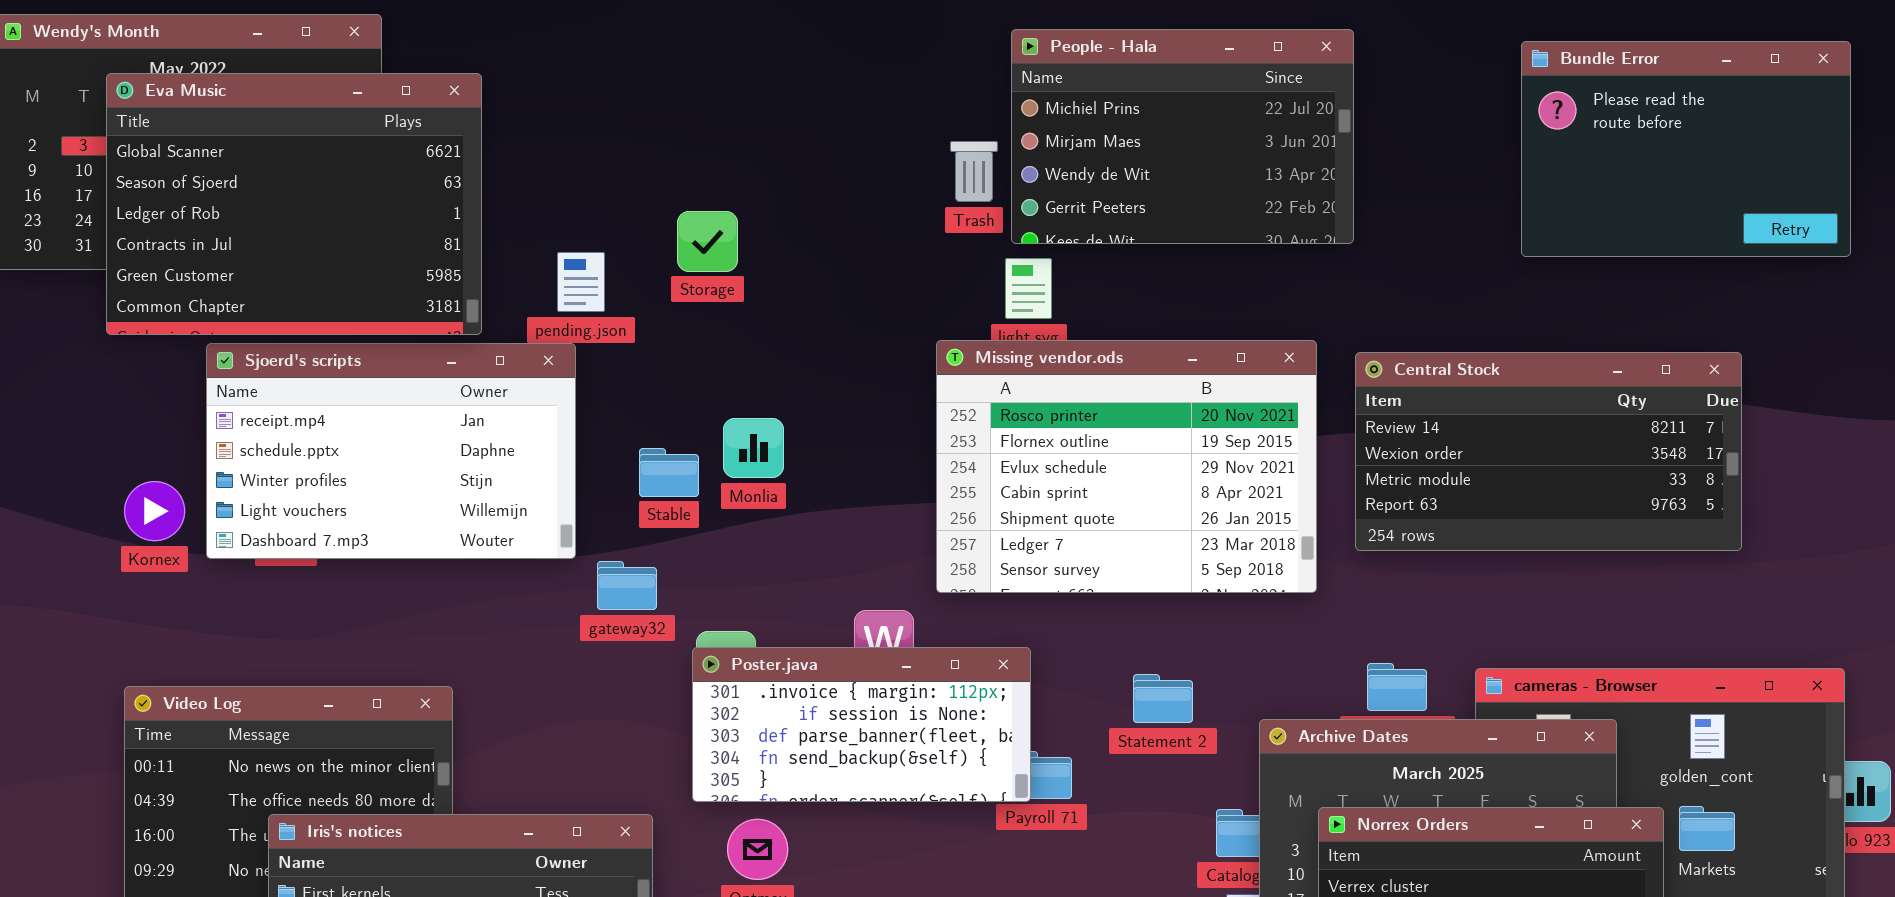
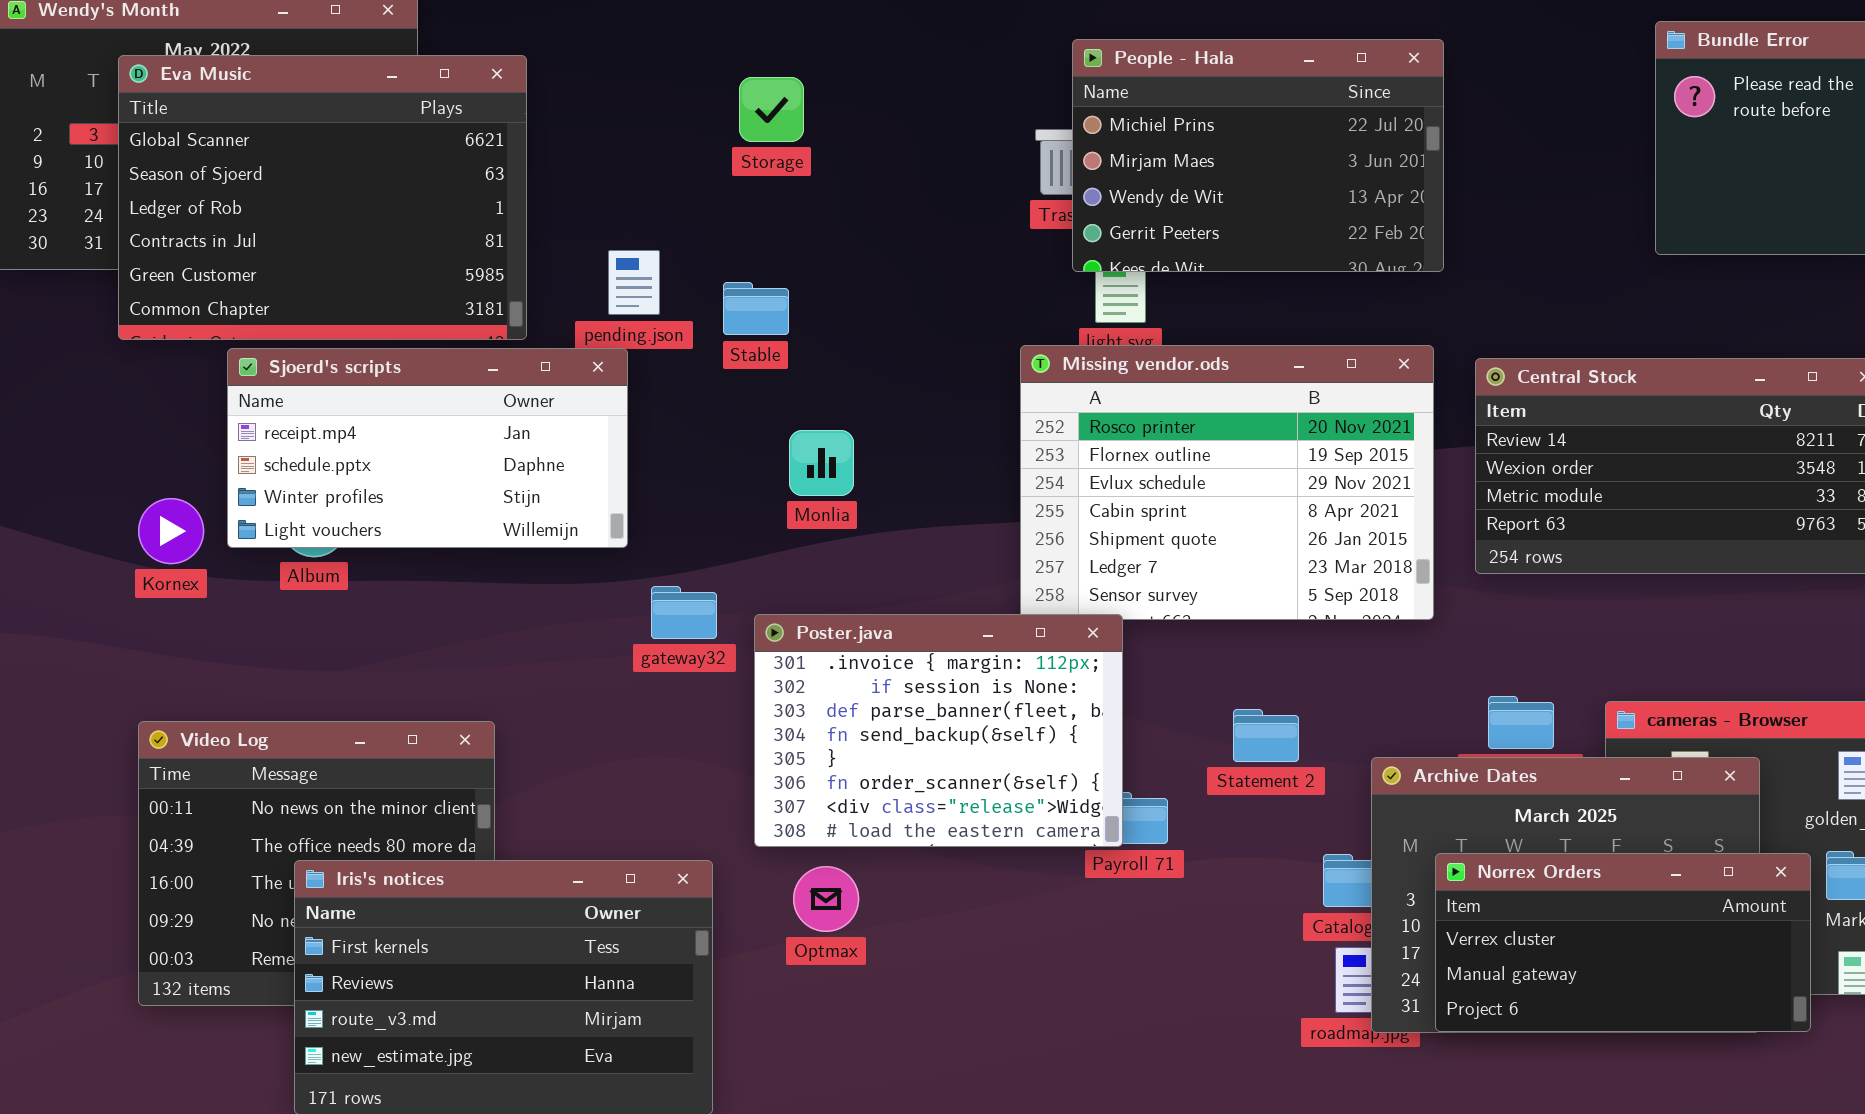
People - Hala: [1011,29,1354,244] -> [1072,39,1444,272], moved
Storage: [677,211,738,272] -> [739,77,804,142], moved
Sjoerd's scripts: [206,343,576,559] -> [227,348,628,548], resized
Stable: [639,448,699,497] -> [723,282,789,335], moved
Poster.java: [692,647,1031,802] -> [754,614,1123,847], resized

